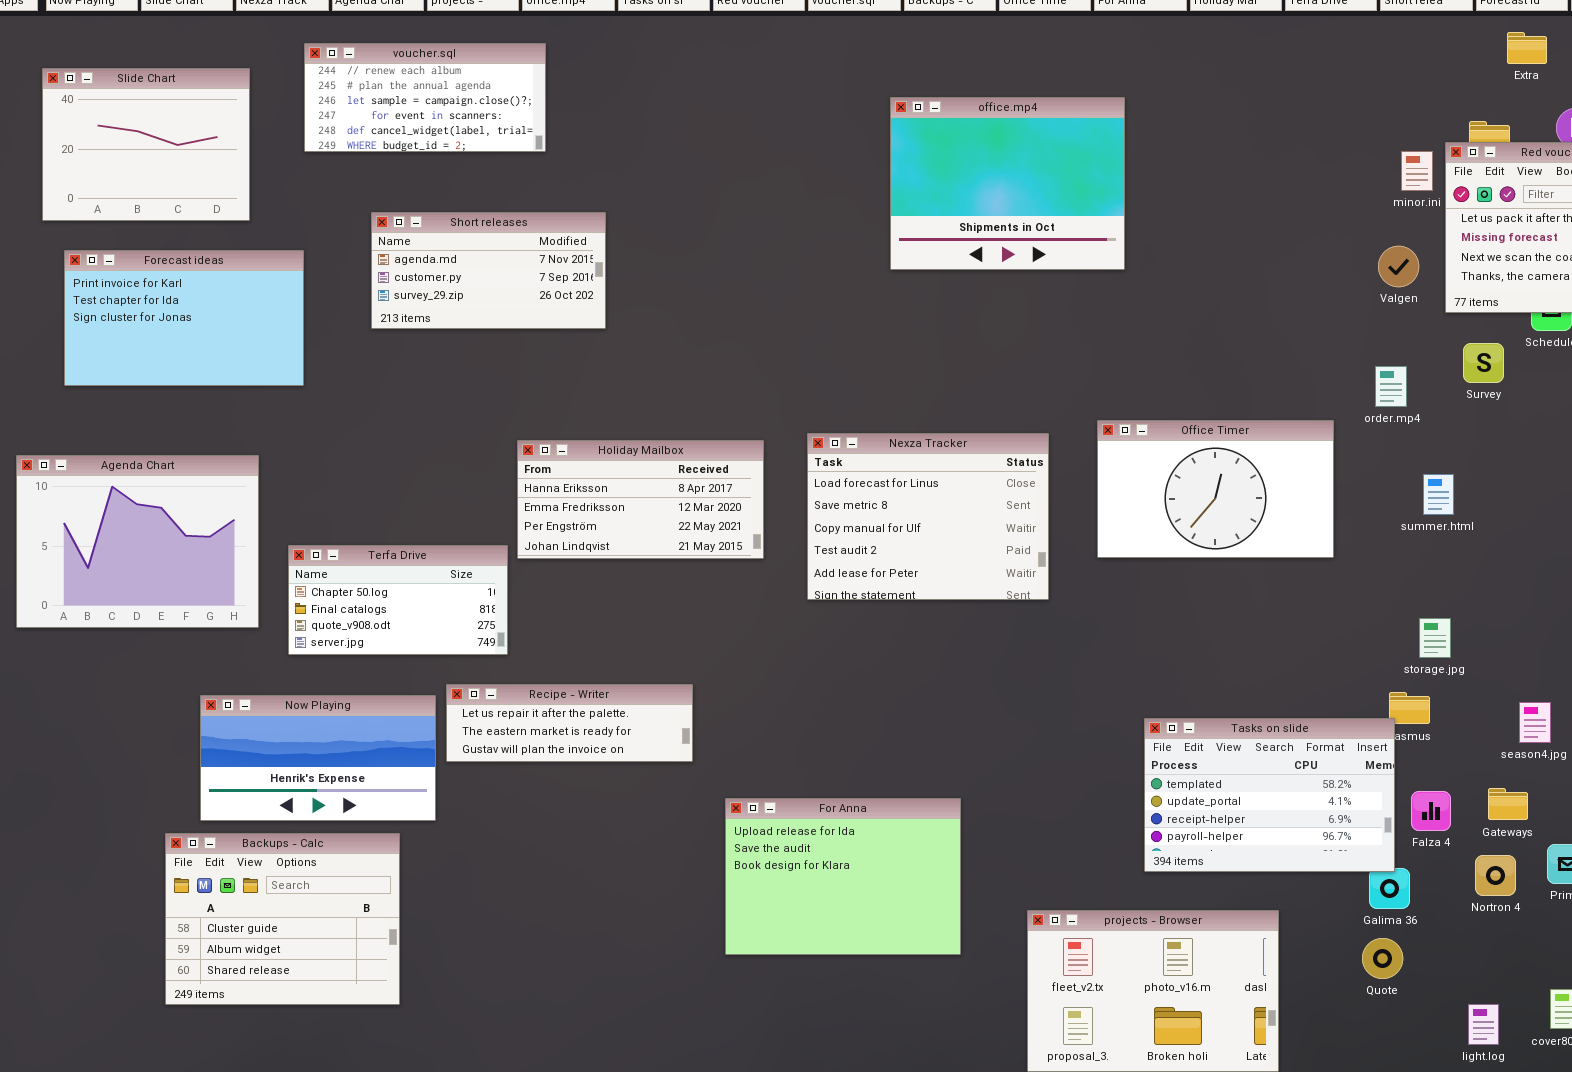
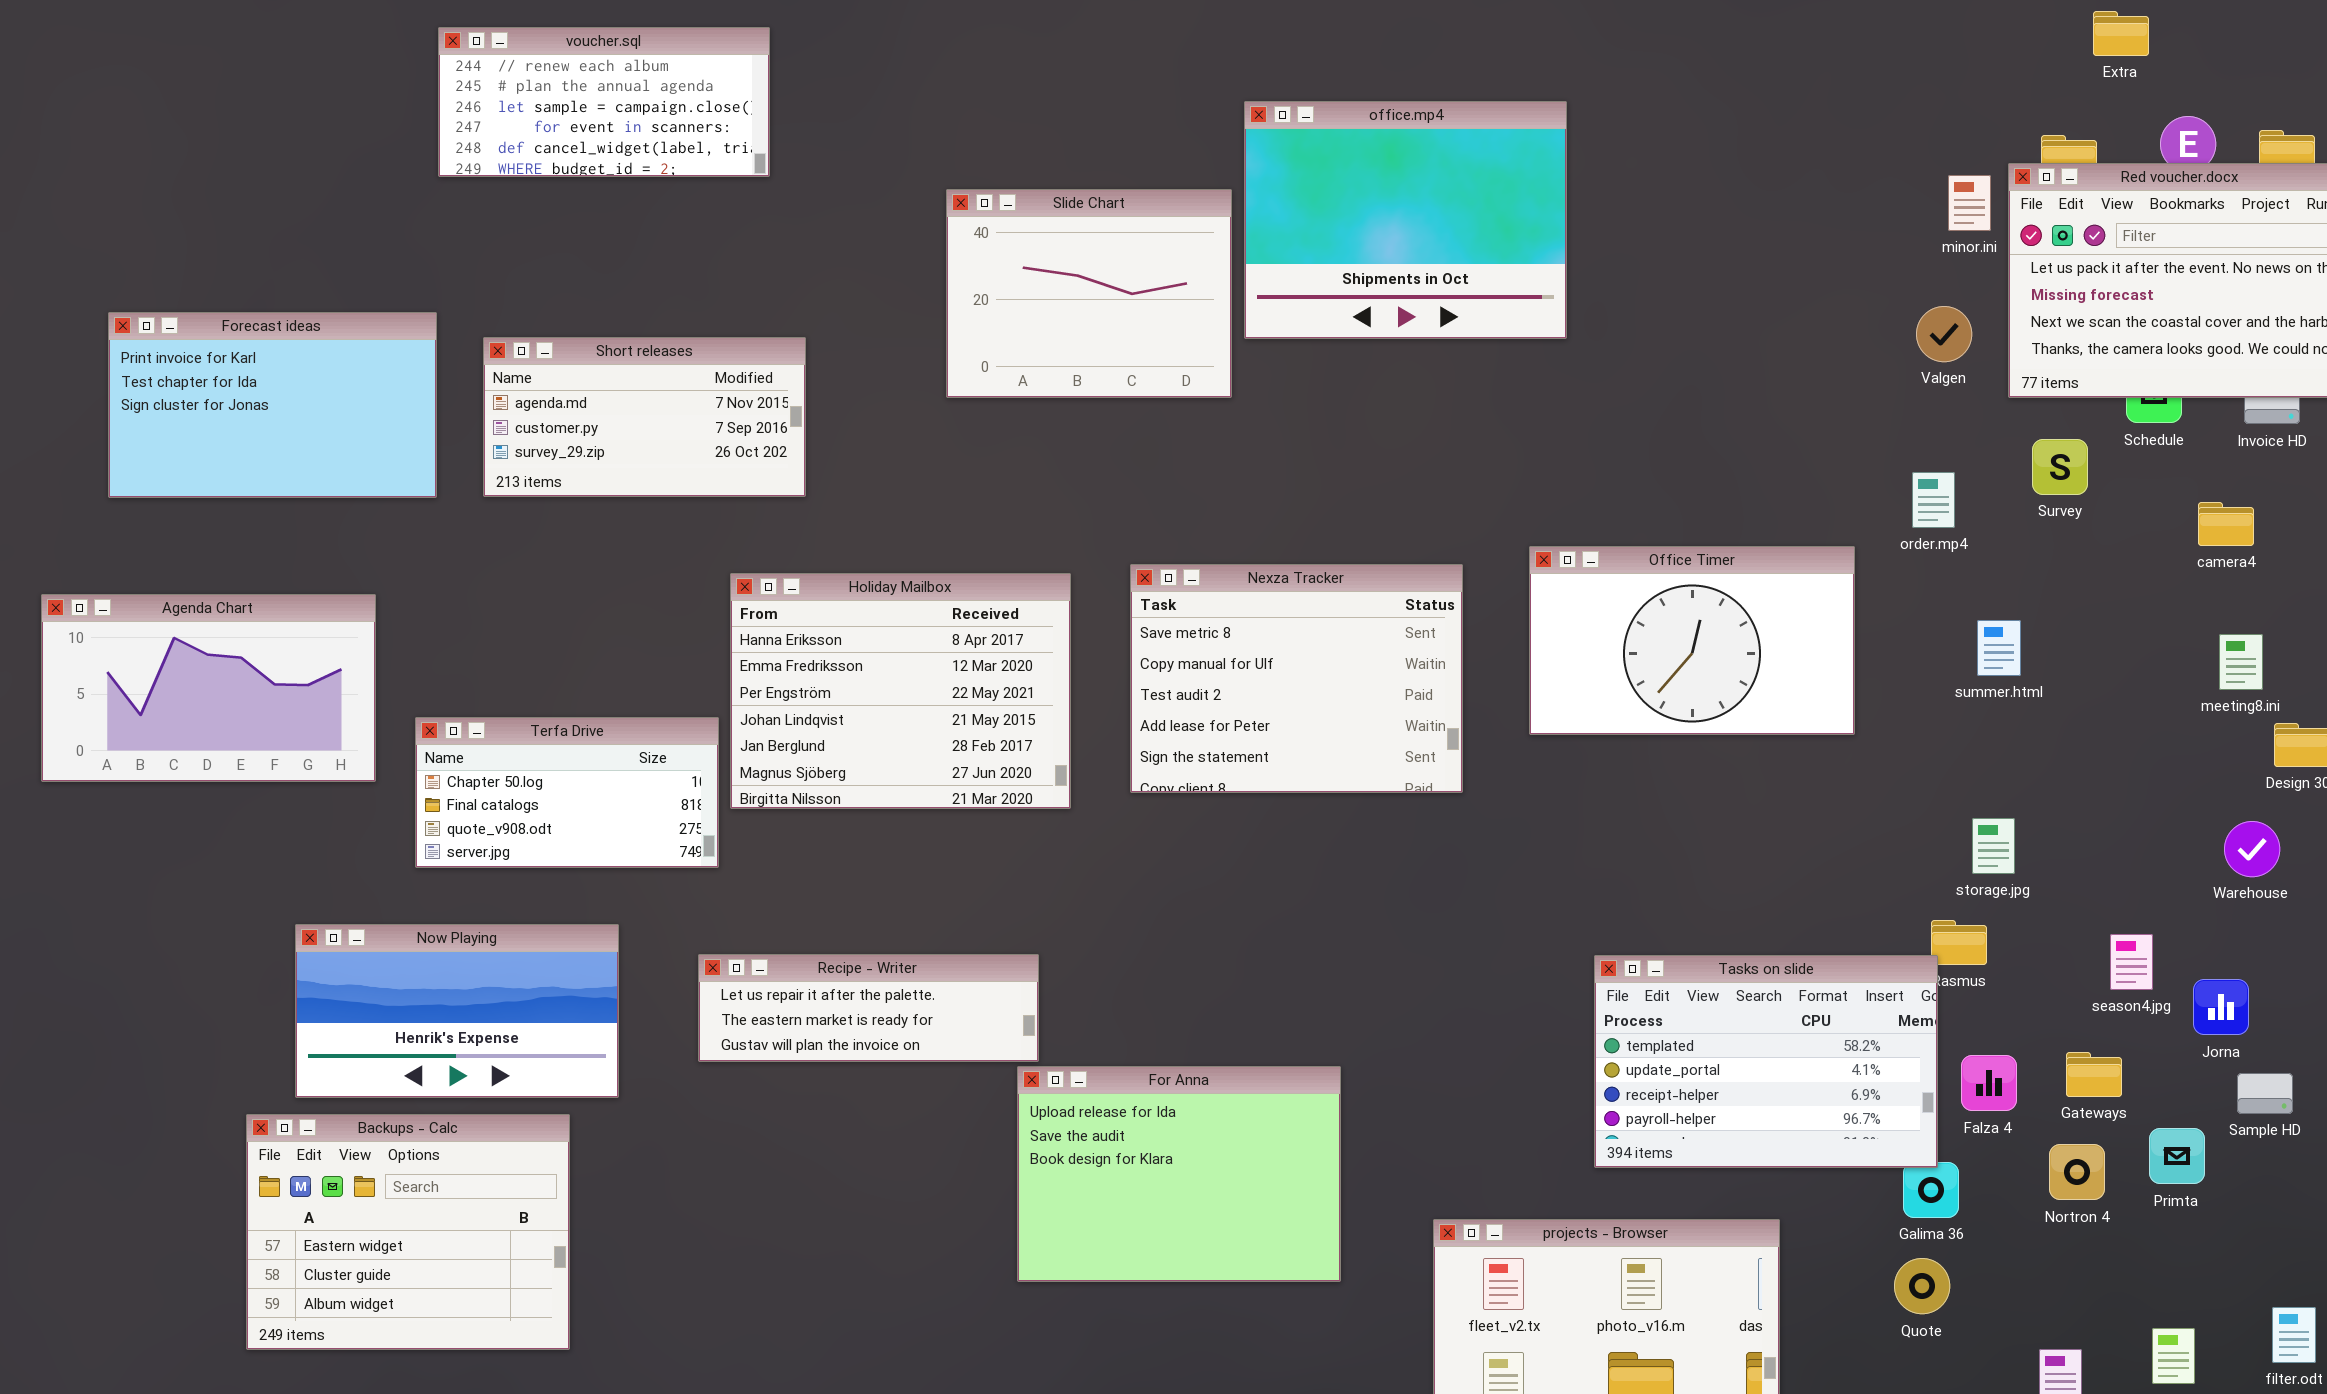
Slide Chart: [42,68,250,221] -> [946,189,1232,398], moved
Short releases: [371,212,606,329] -> [483,337,806,497], moved
Nexza Tracker: [807,433,1049,600] -> [1130,564,1463,793], scrolled down 1 row
Holiday Mailbox: [517,440,764,559] -> [730,573,1071,809], resized
Agenda Chart: [16,455,259,628] -> [41,594,376,782], resized
Recipe - Writer: [446,684,693,762] -> [698,954,1039,1062], moved
Backups - Calc: [165,833,400,1005] -> [246,1114,570,1350], scrolled up 1 row

